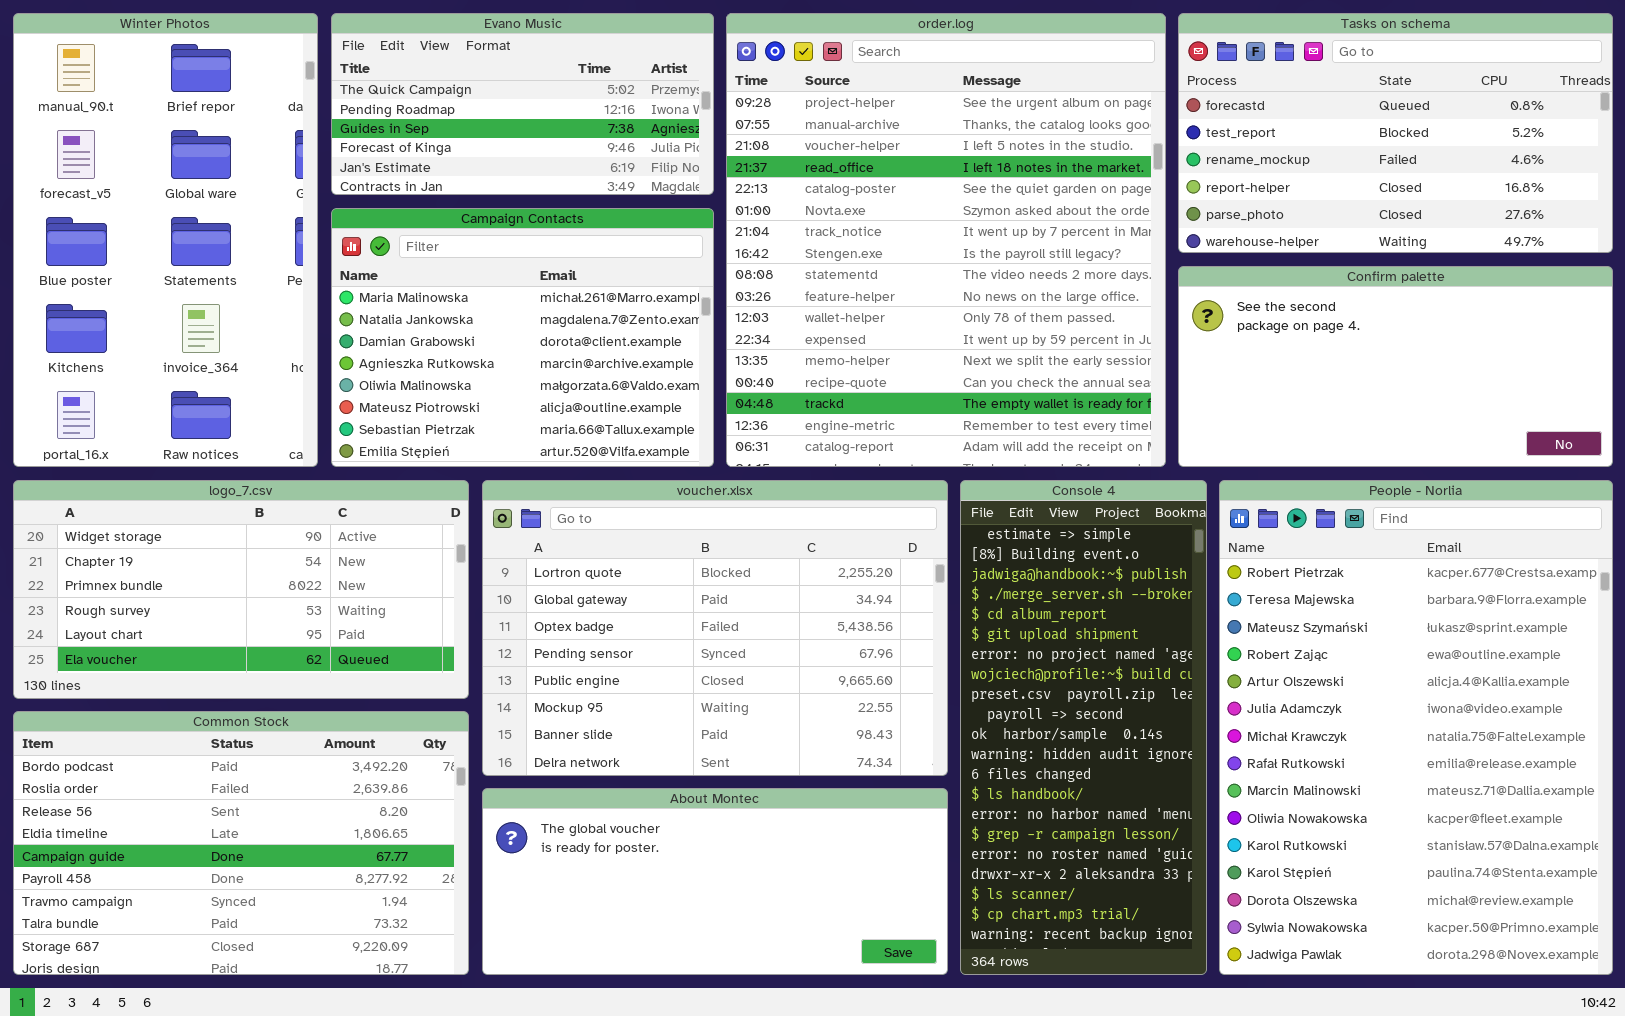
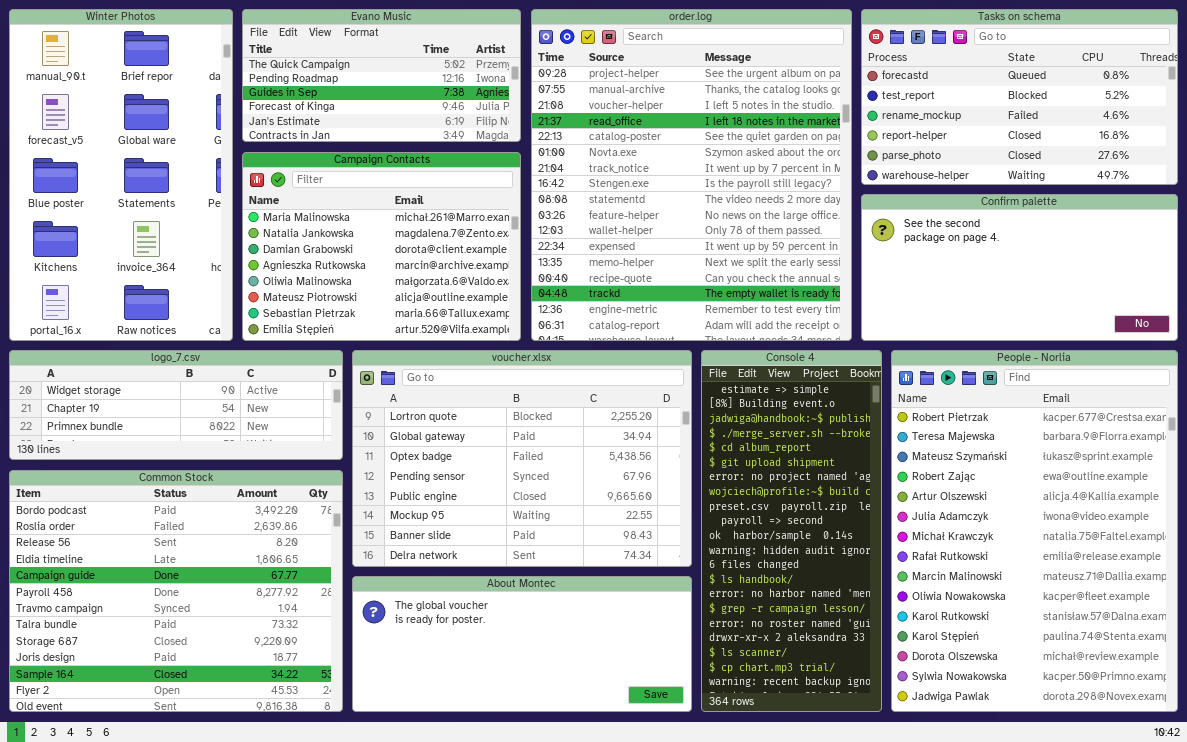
logo_7.csv: [13,480,469,699] -> [9,350,343,460], resized
Common Stock: [13,711,469,975] -> [9,470,343,712], resized

